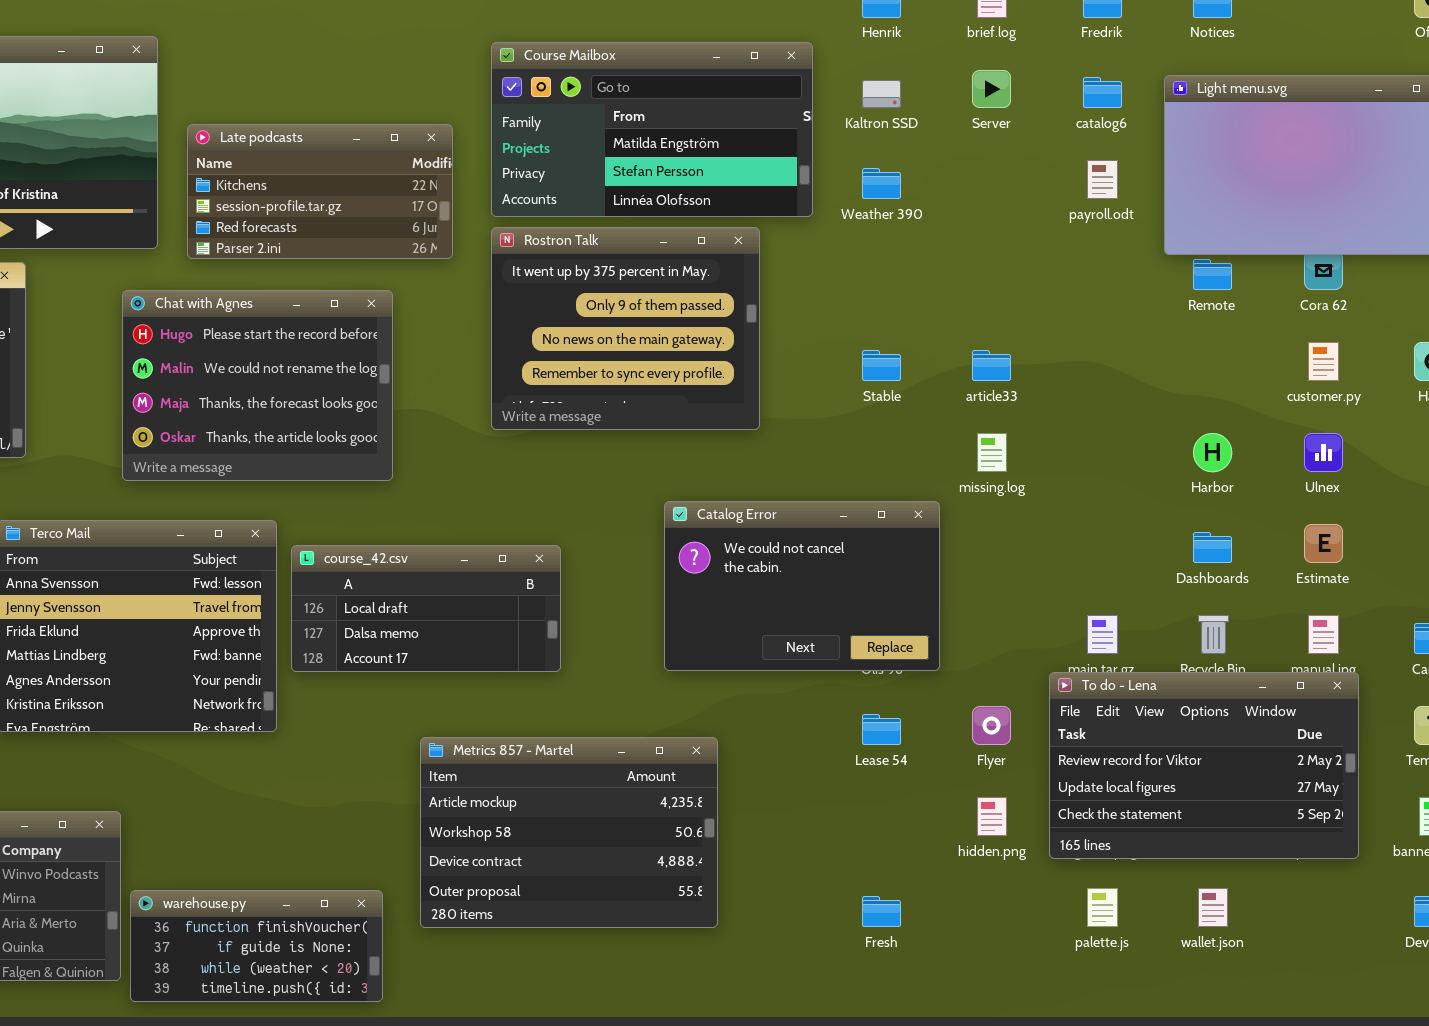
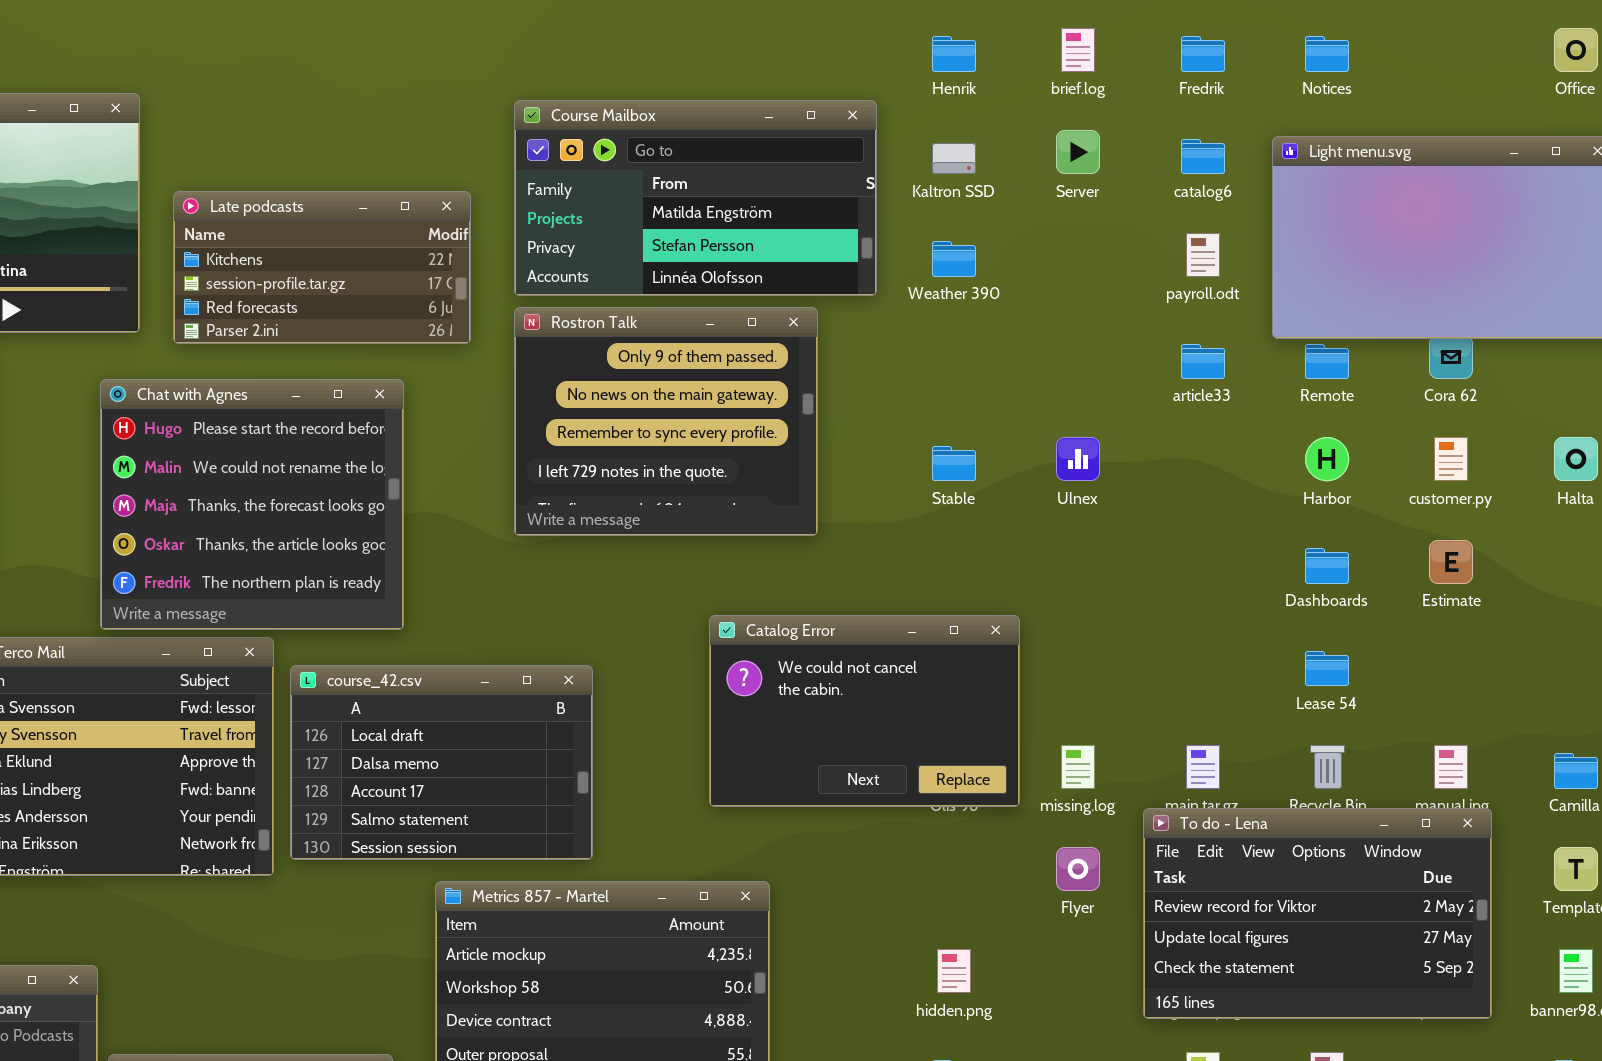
Rostron Talk: [491,227,760,430] -> [514,307,818,536], scrolled down 1 row
Chat with Agnes: [122,290,393,481] -> [100,379,404,630], resized
article33: [972,350,1011,381] -> [1181,344,1225,379], moved
missing.log: [977,433,1007,472] -> [1061,745,1095,789], moved
Harbor: [1193,433,1232,472] -> [1305,437,1349,481], moved
Ulnex: [1304,433,1343,472] -> [1056,437,1100,481], moved
Estimate: [1304,524,1343,563] -> [1429,540,1473,584], moved
Dashboards: [1193,532,1232,563] -> [1305,548,1349,584], moved
course_42.csv: [291,545,561,672] -> [290,665,593,860], resized
Lease 54: [862,714,901,745] -> [1305,651,1349,686], moved
hidden.png: [977,797,1007,836] -> [937,949,971,993], moved

